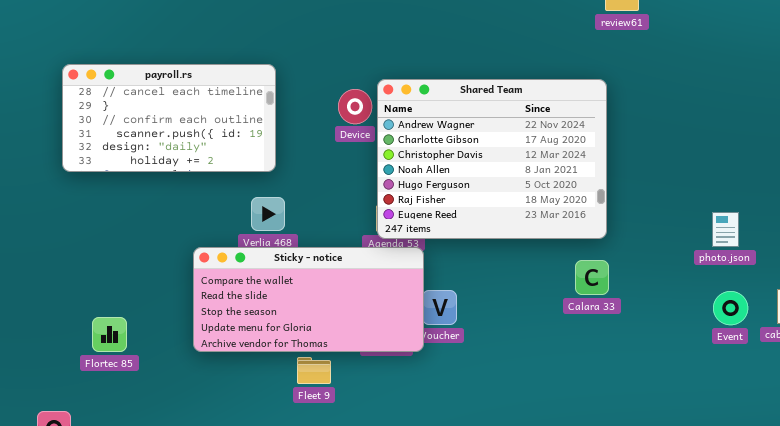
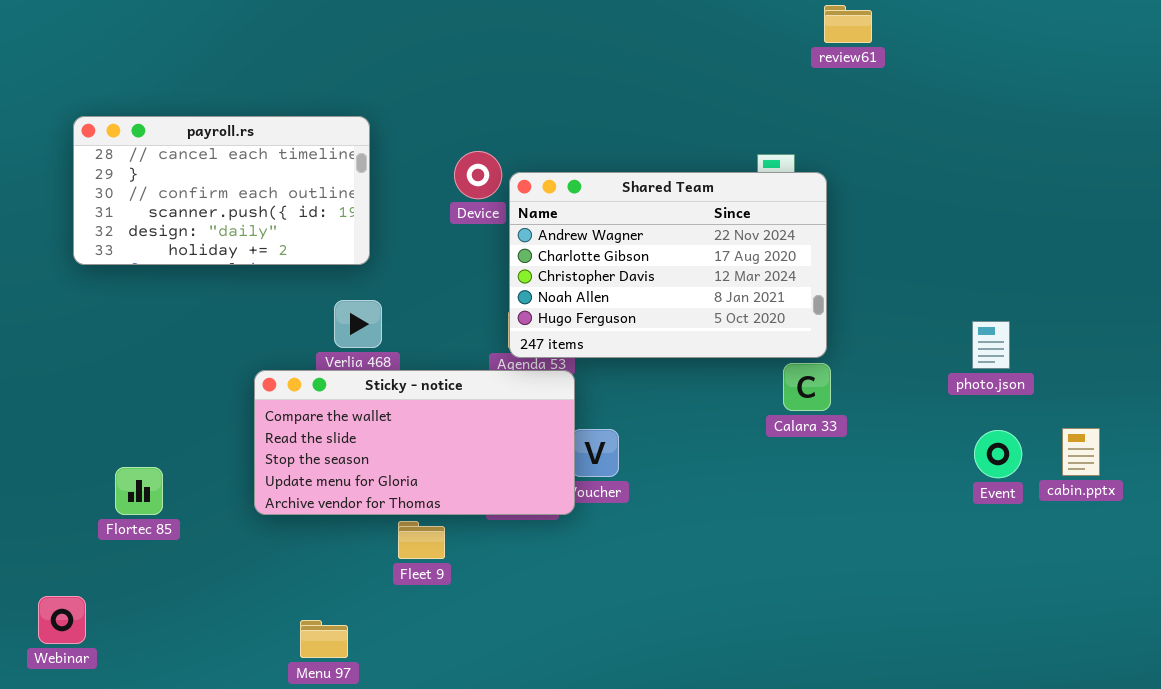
Shared Team: [377,79,607,239] -> [509,172,827,358], resized
Calara 33: [575,260,609,295] -> [783,363,831,411], moved

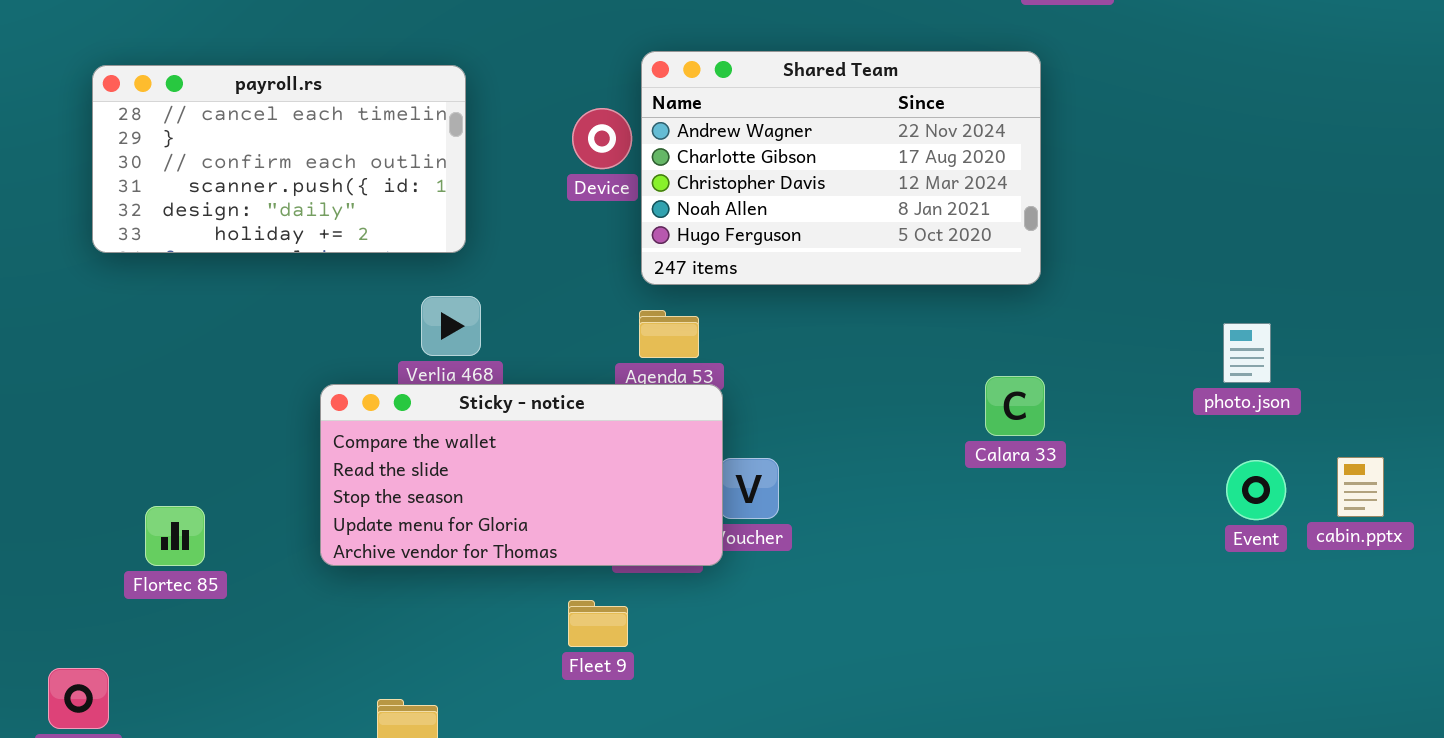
Shared Team: [509,172,827,358] -> [641,51,1041,285], moved
Fleet 9: [398,521,445,559] -> [568,600,628,647], moved

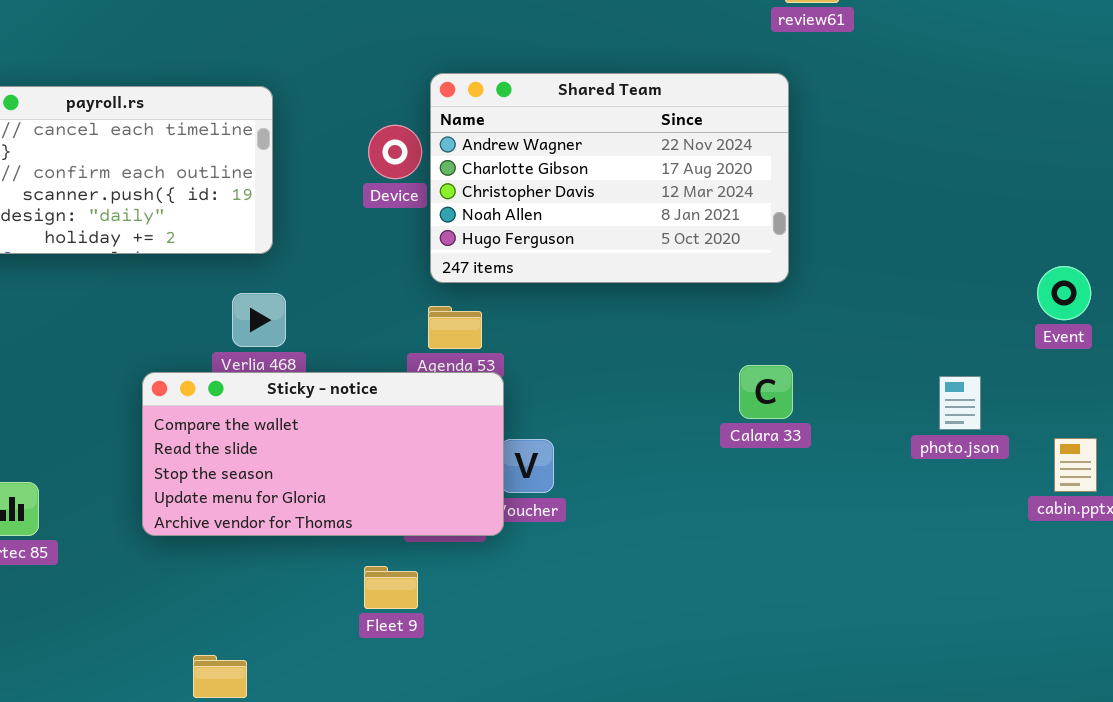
photo.json: [1223,323,1271,383] -> [939,376,981,430], moved
Event: [1226,460,1286,520] -> [1037,266,1091,320], moved

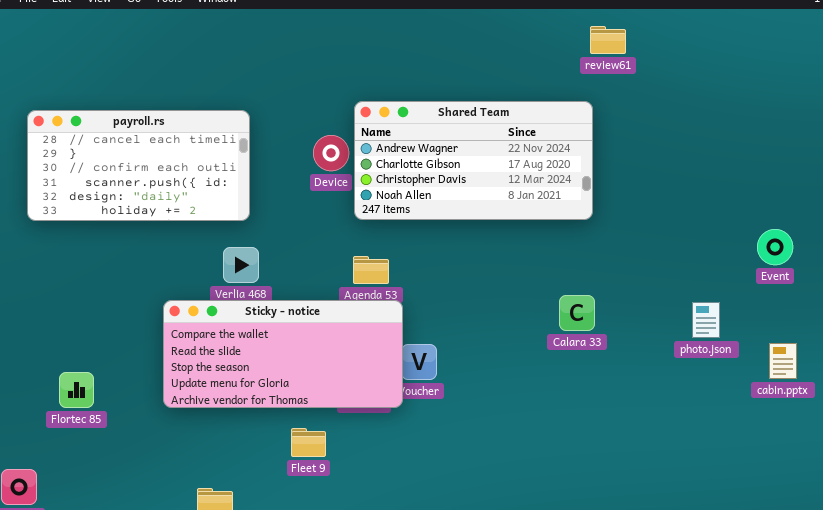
Shared Team: [430,73,789,283] -> [354,101,593,220], resized
Fleet 9: [364,566,418,609] -> [291,428,326,457], moved

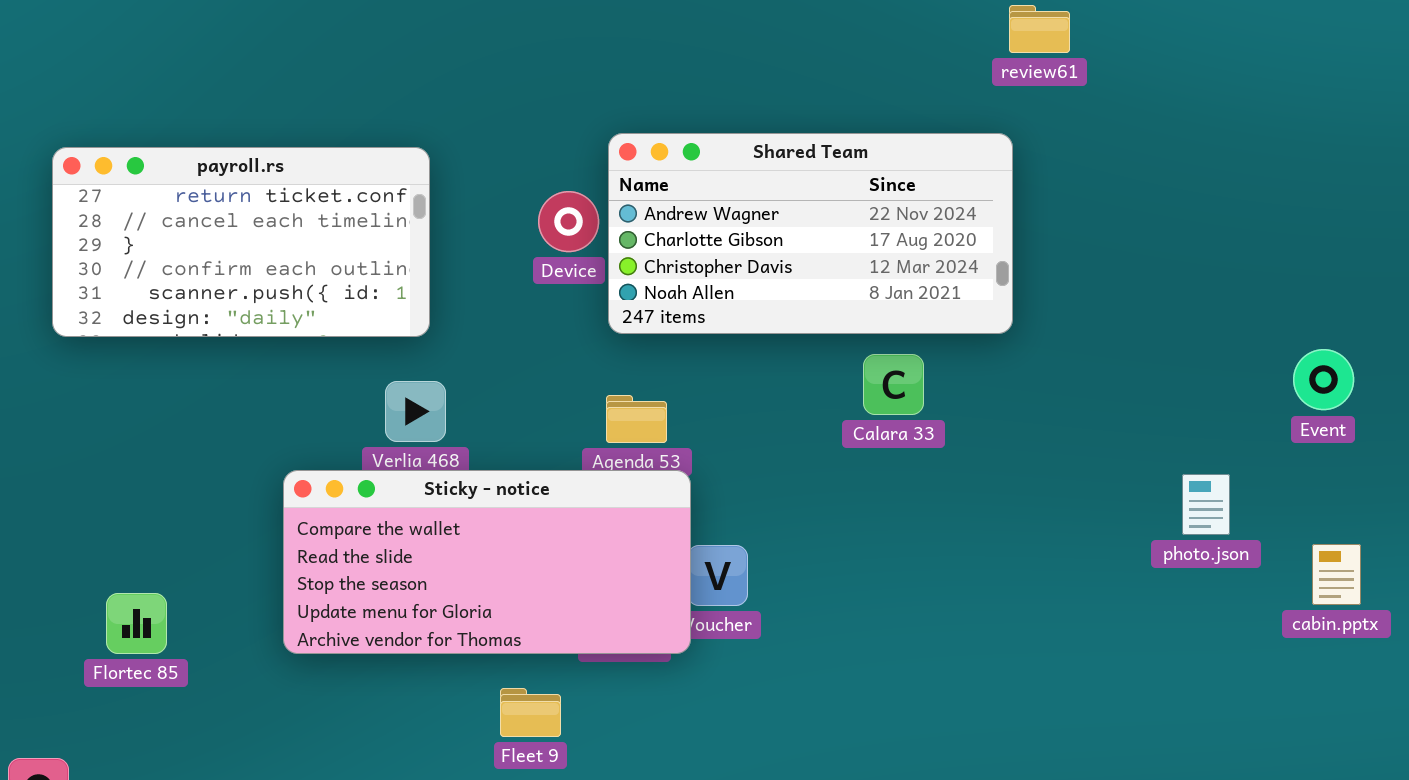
payroll.rs: [27,110,250,221] -> [52,147,430,337], scrolled up 1 row
Calara 33: [559,295,595,331] -> [863,354,924,415], moved

